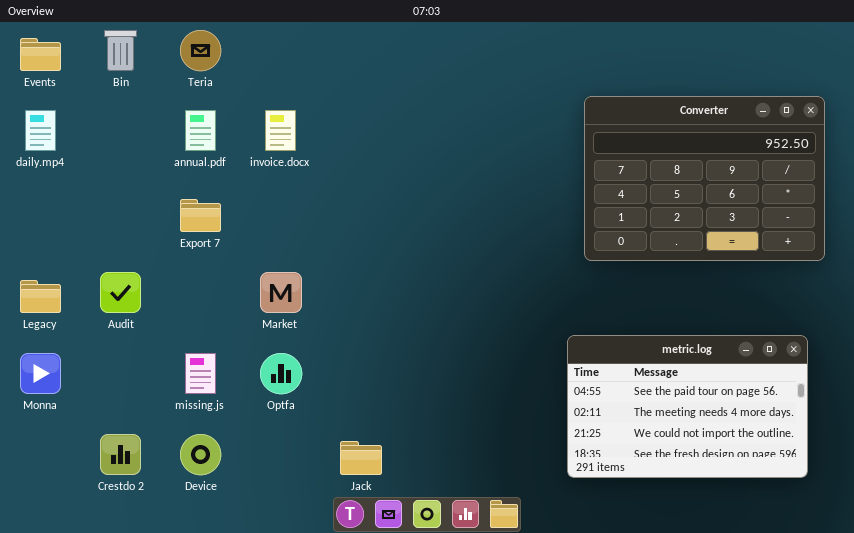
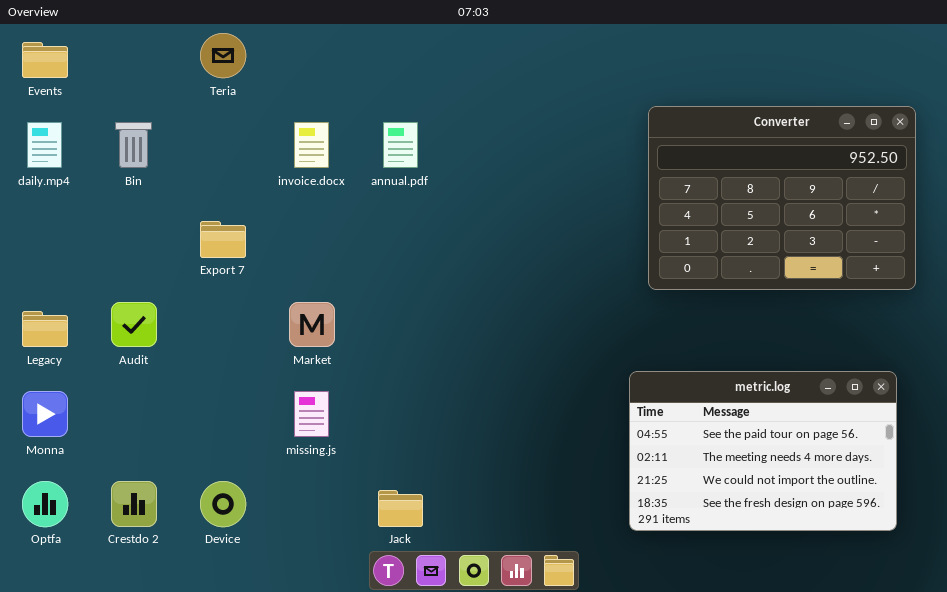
Bin: [104,30,137,71] -> [115,122,152,168], moved
annual.pdf: [185,110,216,151] -> [383,122,418,168], moved
missing.js: [185,353,216,394] -> [294,391,329,437], moved
Optfa: [260,353,302,394] -> [22,481,68,527], moved

